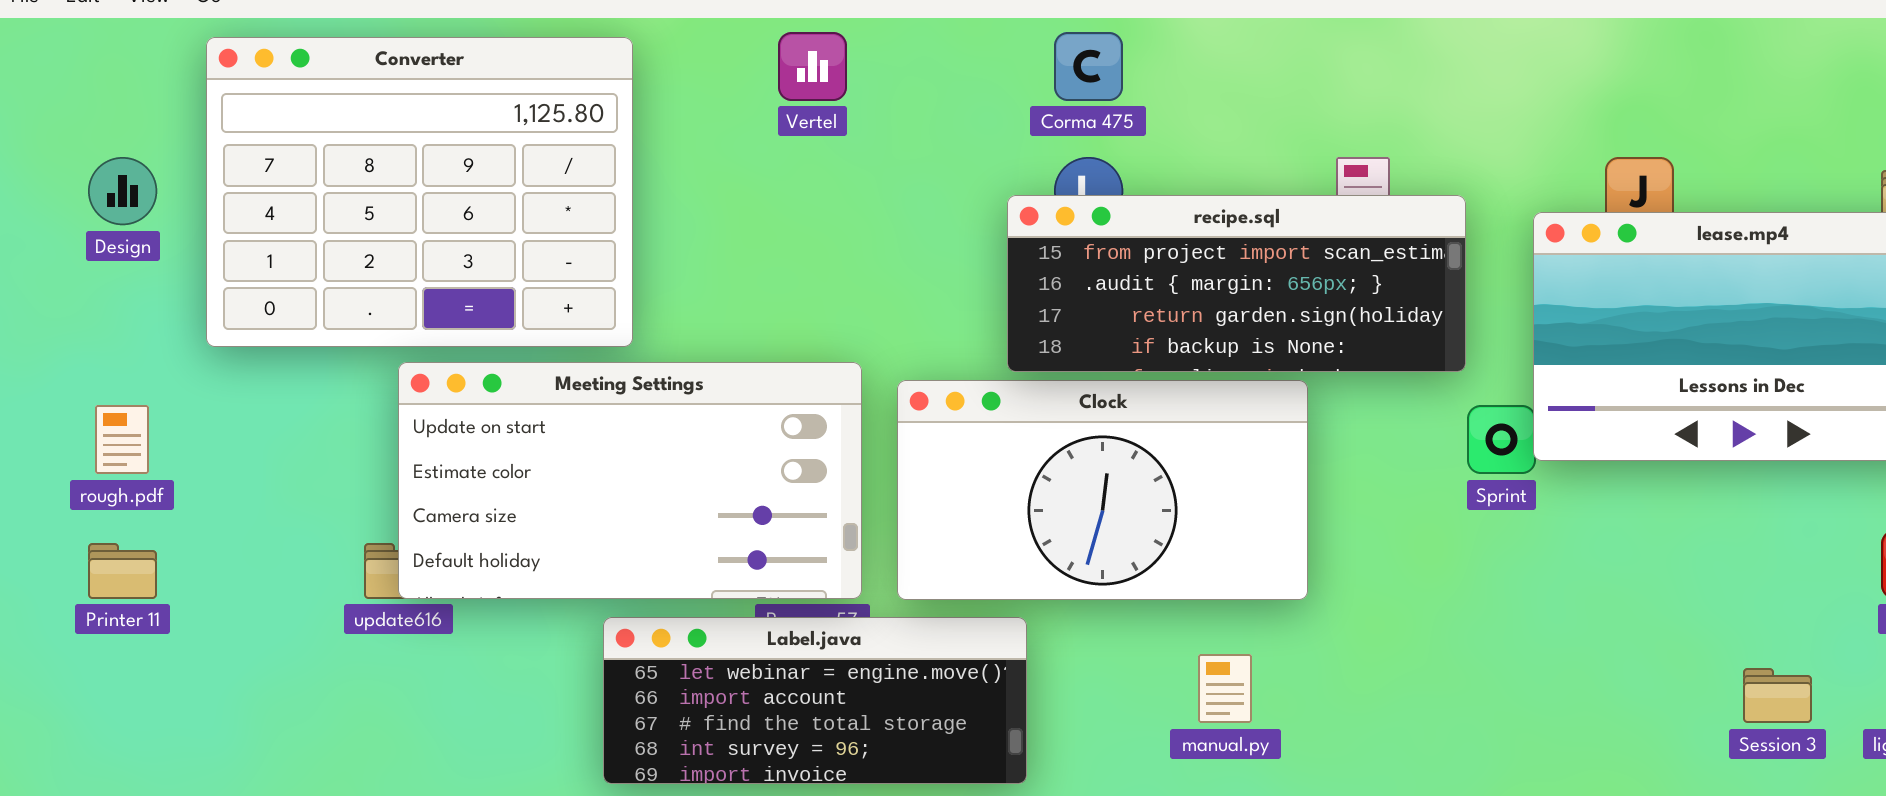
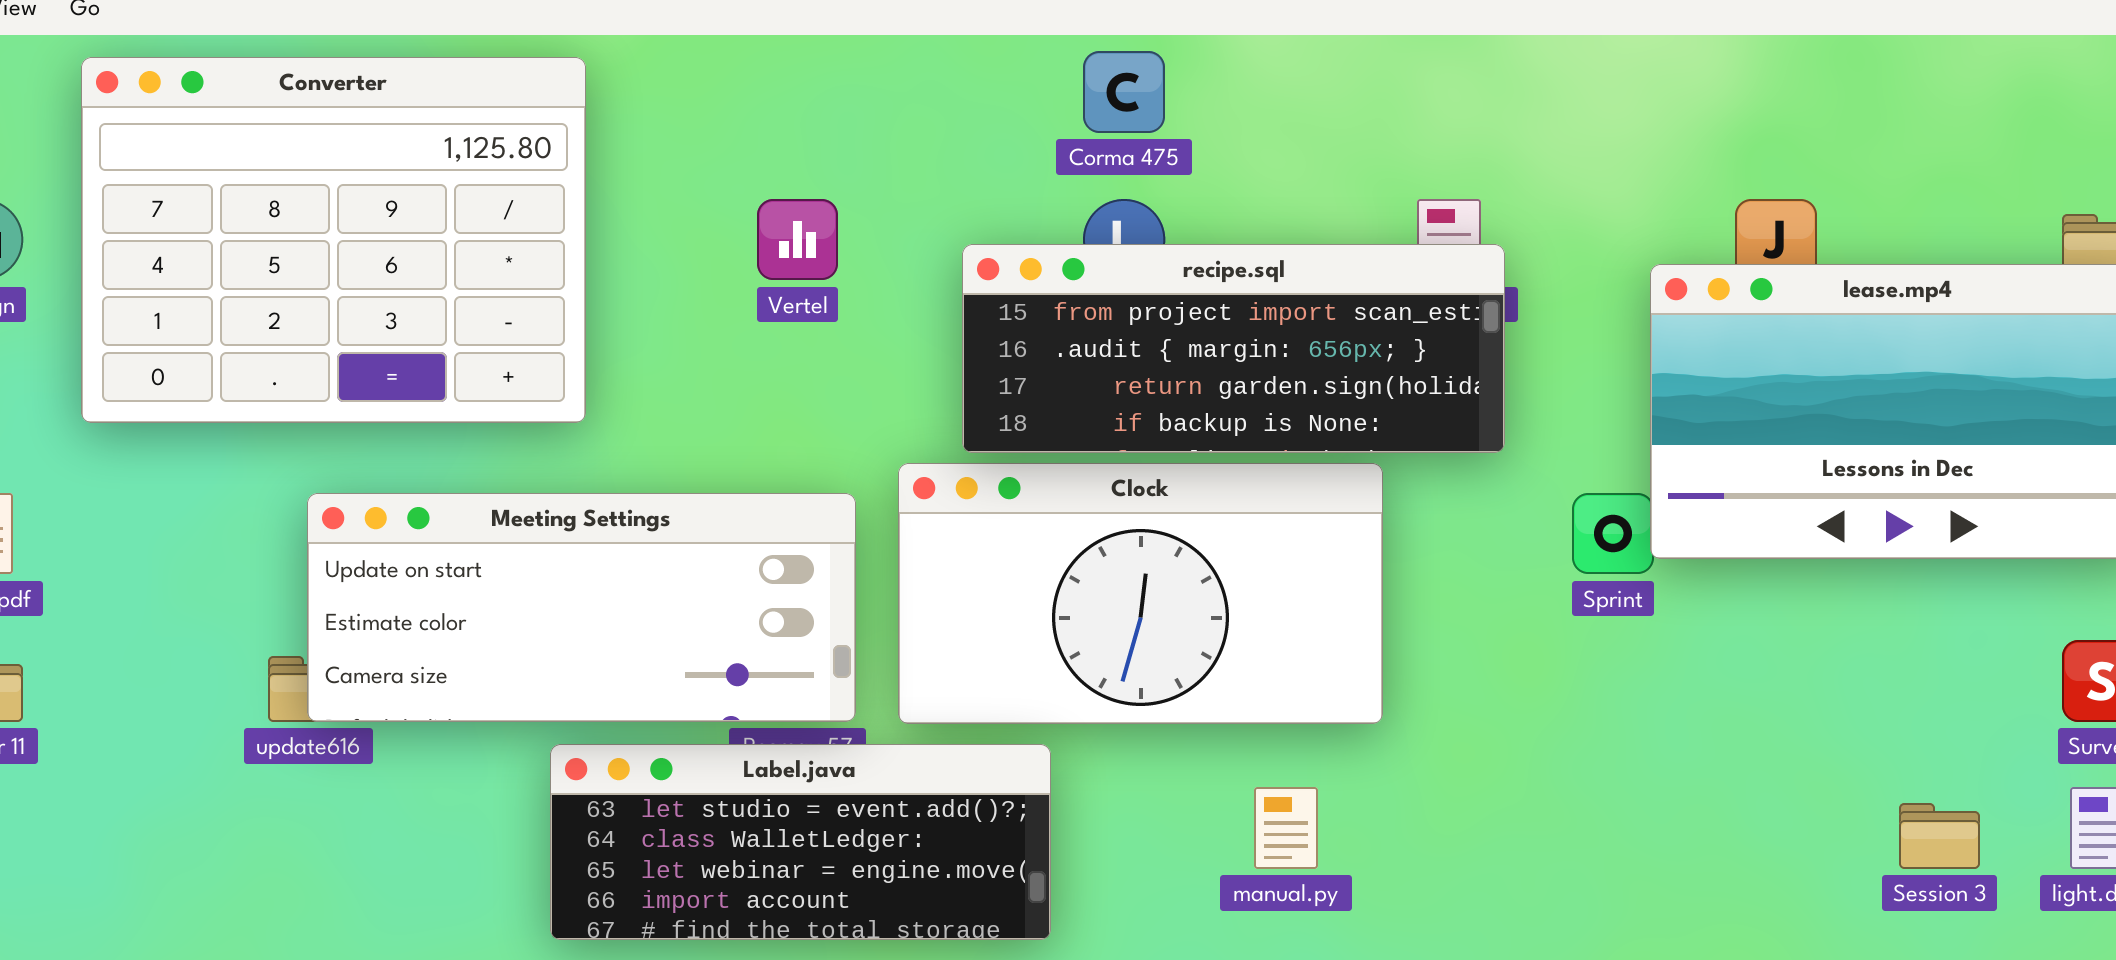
Vertel: [778,32,847,101] -> [757,199,838,280], moved
recipe.sql: [1007,195,1466,372] -> [962,244,1505,453], moved
Meeting Settings: [398,362,862,599] -> [307,493,856,722], resized
Label.java: [603,617,1027,784] -> [550,744,1051,940], scrolled up 2 rows

